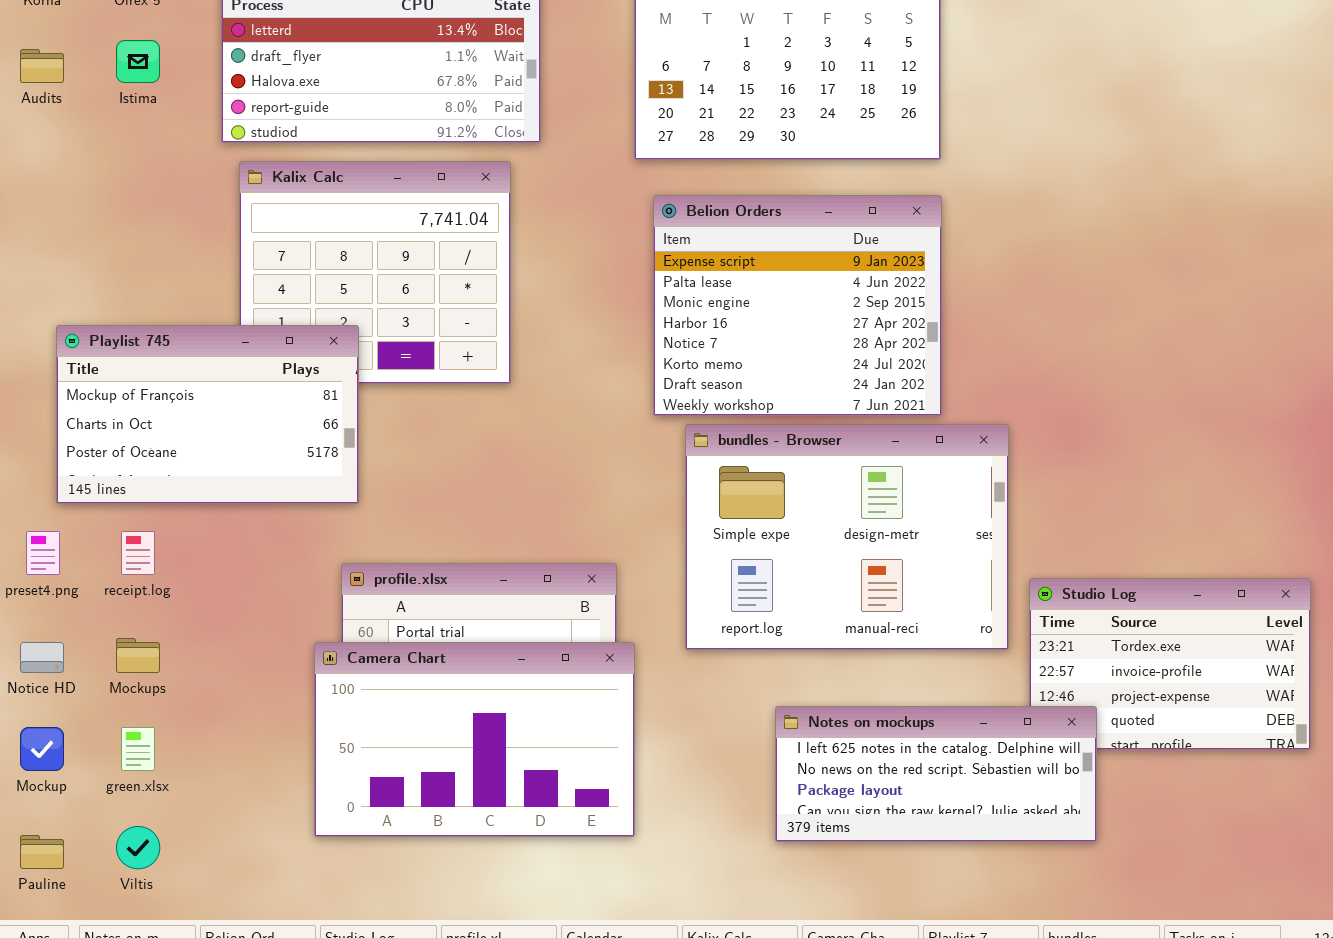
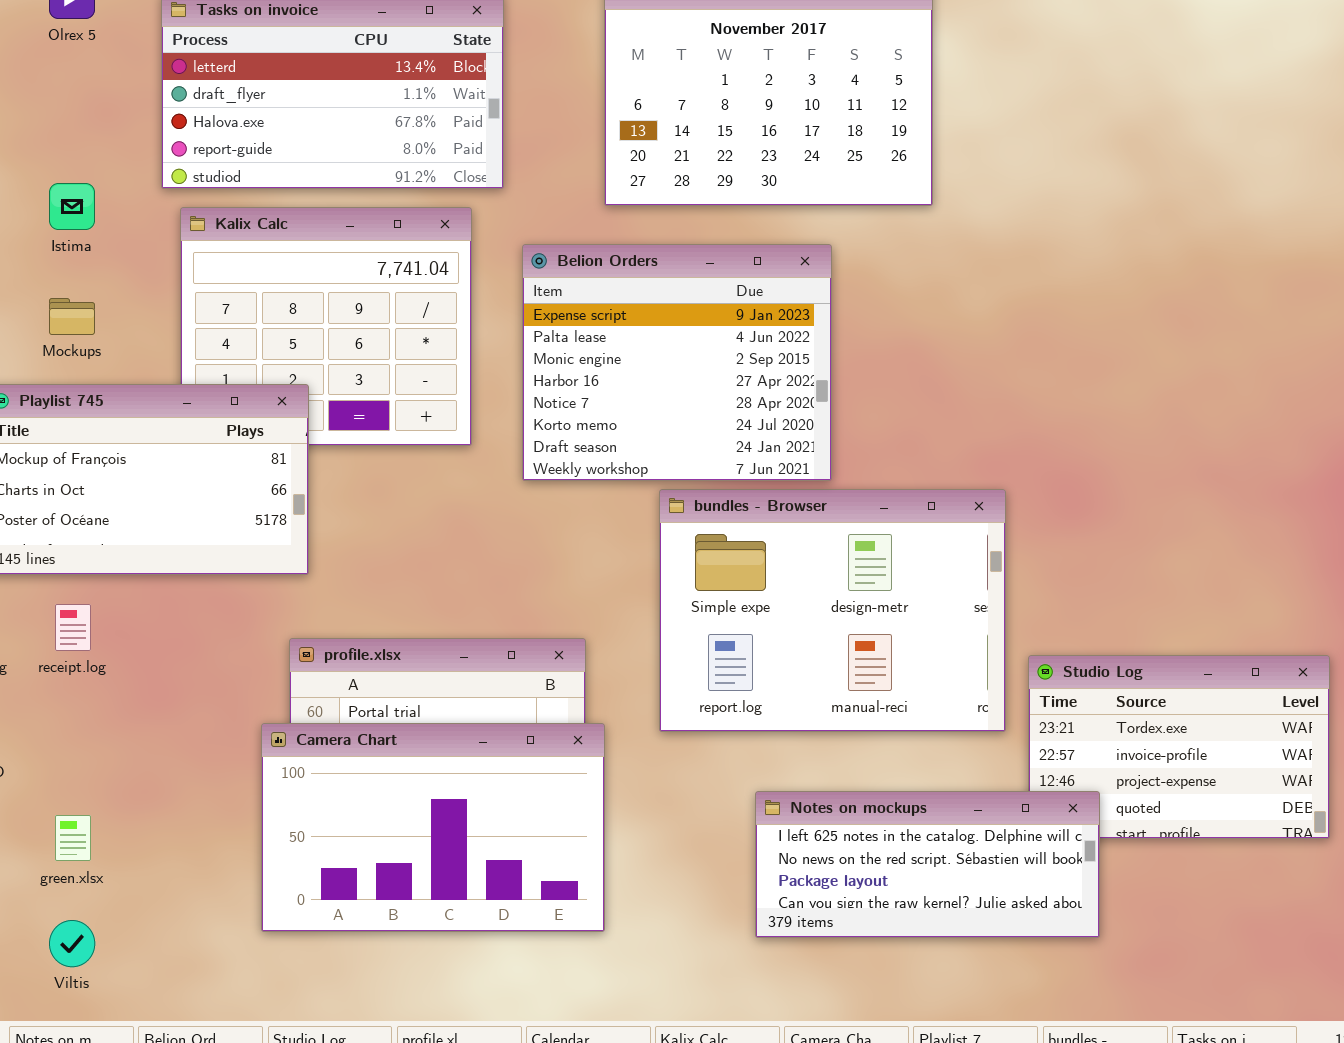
Istima: [116,40,160,83] -> [49,183,95,230], moved
Belion Orders: [653,195,942,416] -> [522,244,832,481], moved
Mockups: [116,638,160,673] -> [49,298,95,335], moved

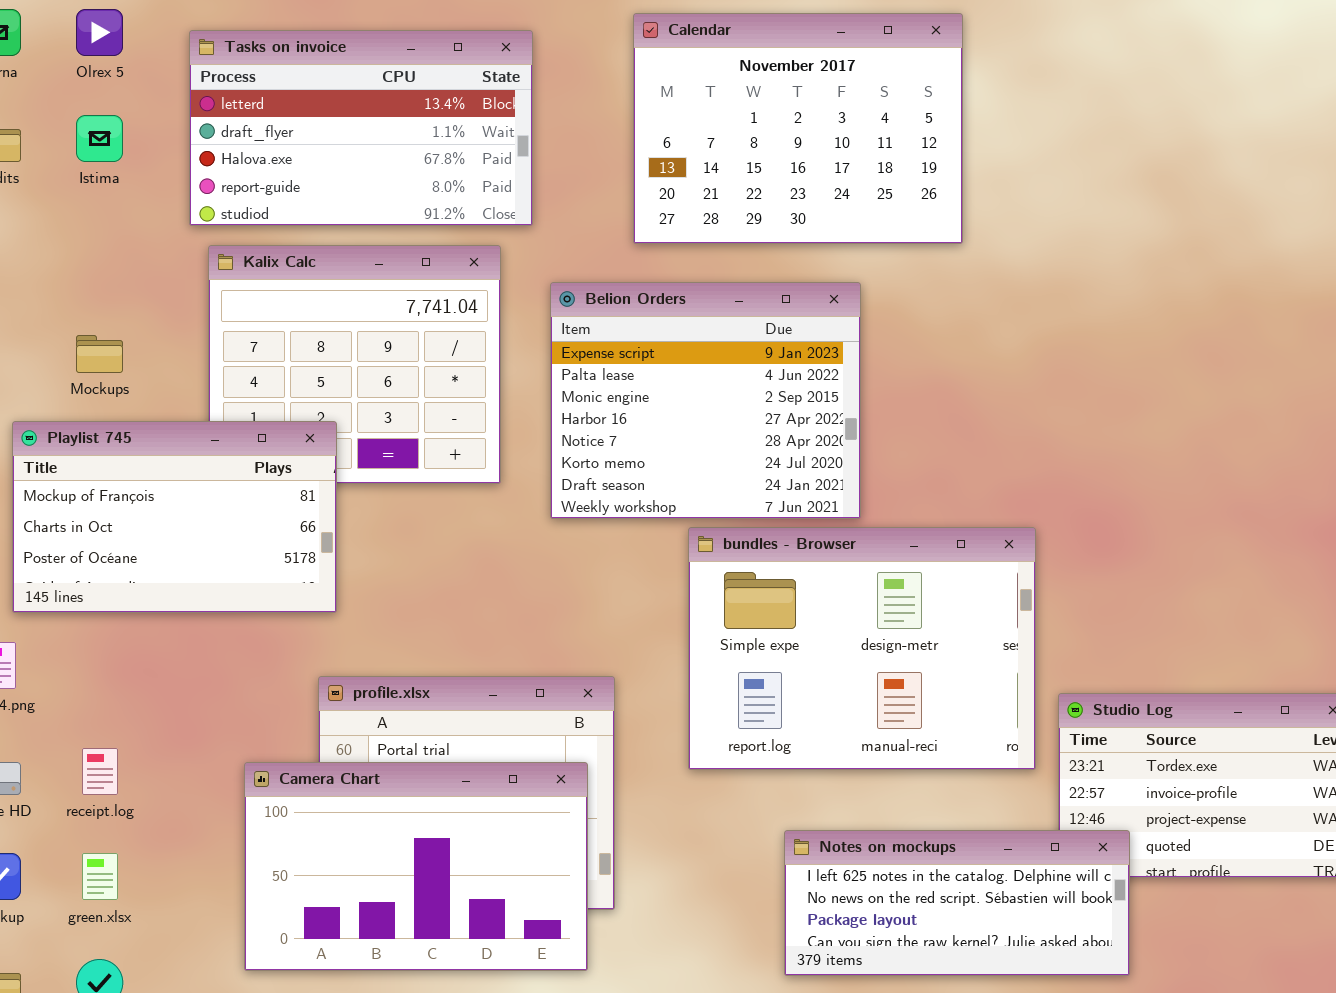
Istima: [49,183,95,230] -> [76,115,123,162], moved
receipt.log: [55,604,91,651] -> [82,748,118,795], moved
Camera Chart: [261,723,605,932] -> [244,762,588,971], moved

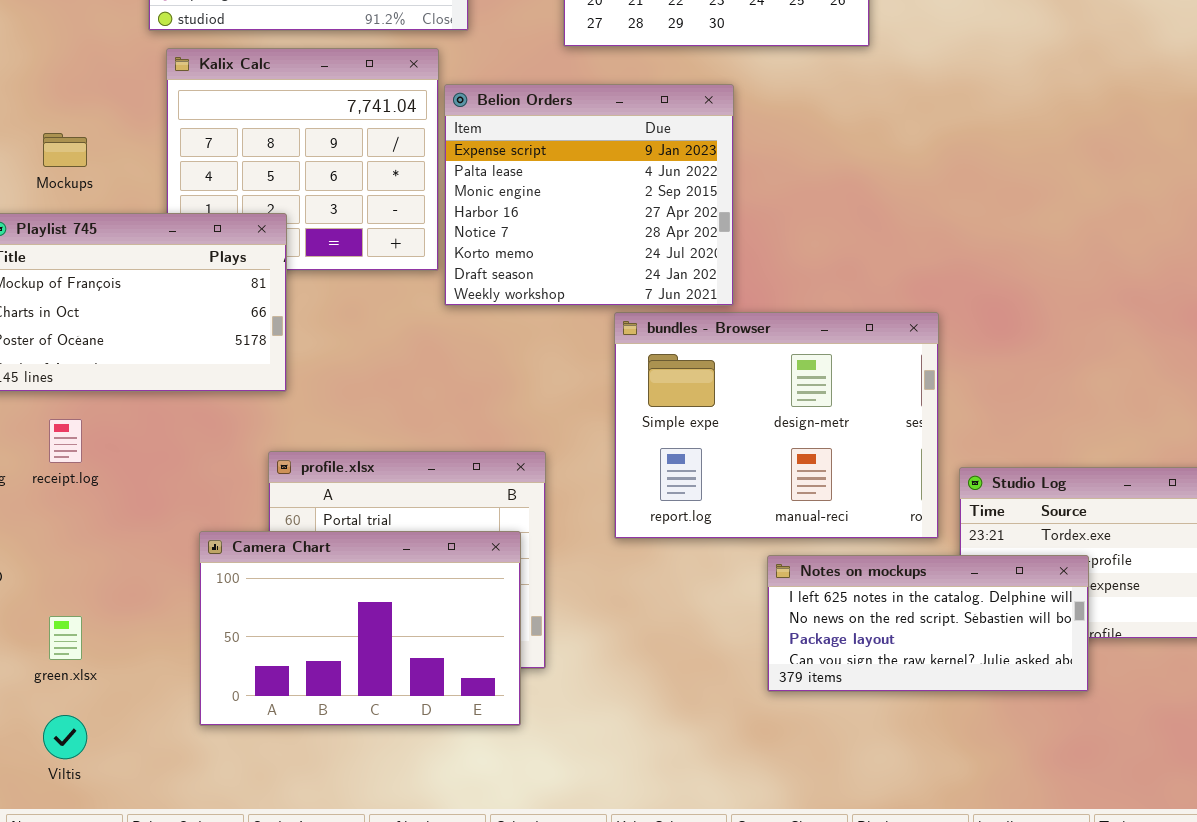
Belion Orders: [550,282,861,519] -> [444,84,734,306], moved
receipt.log: [82,748,118,795] -> [49,419,82,463], moved
Notes on mockups: [784,830,1130,976] -> [767,555,1089,692], moved

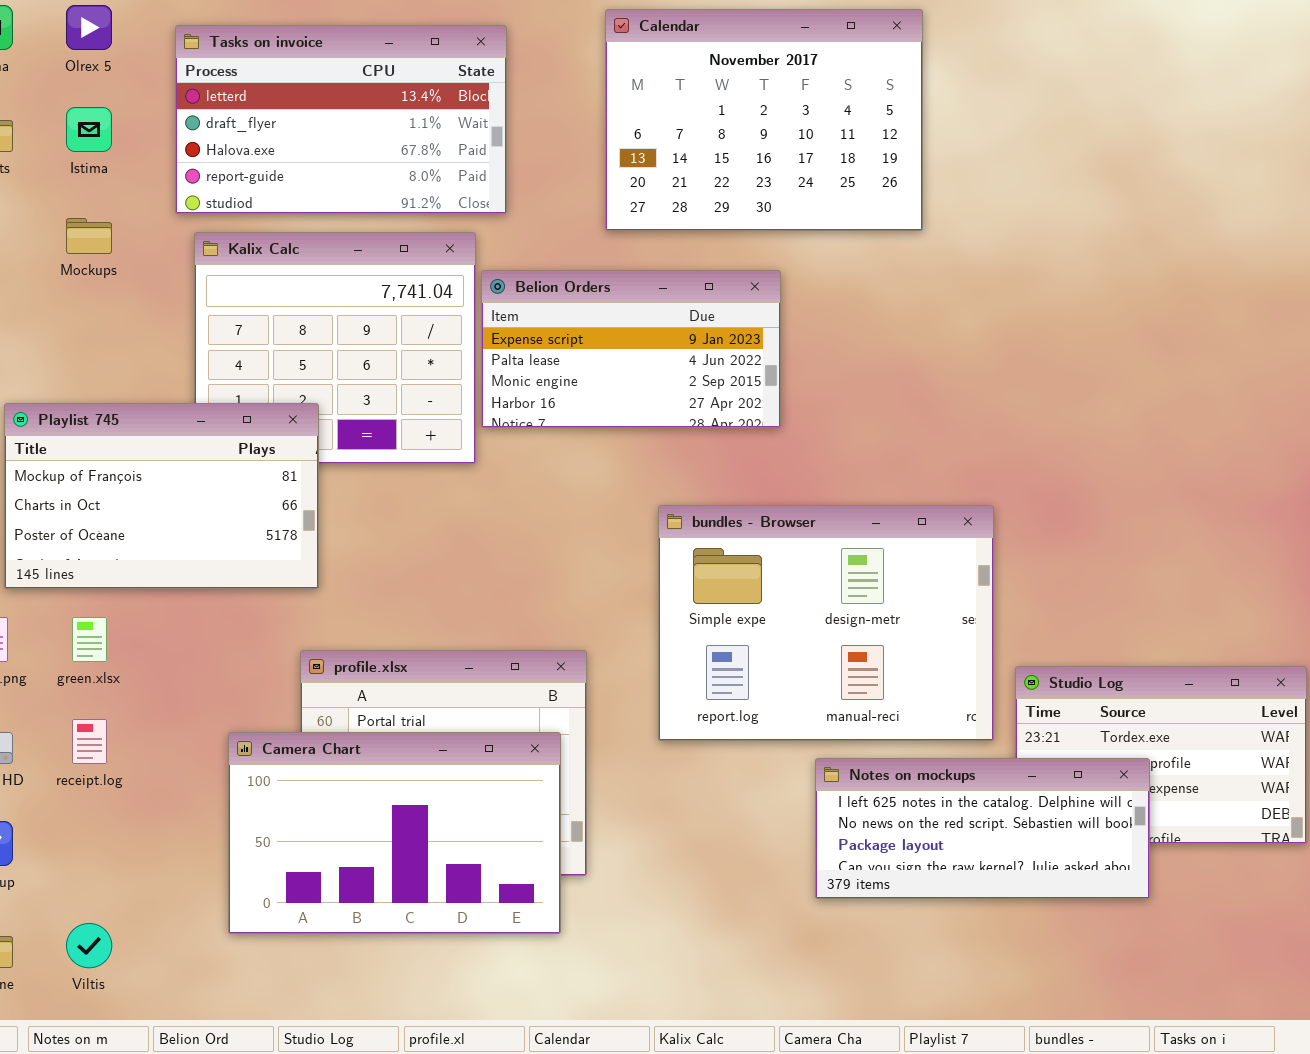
Belion Orders: [444,84,734,306] -> [481,270,781,428], resized
Mockups: [43,133,87,167] -> [66,218,112,254], moved
receipt.log: [49,419,82,463] -> [72,719,107,764], moved
green.xlsx: [49,616,82,660] -> [72,617,107,662], moved

